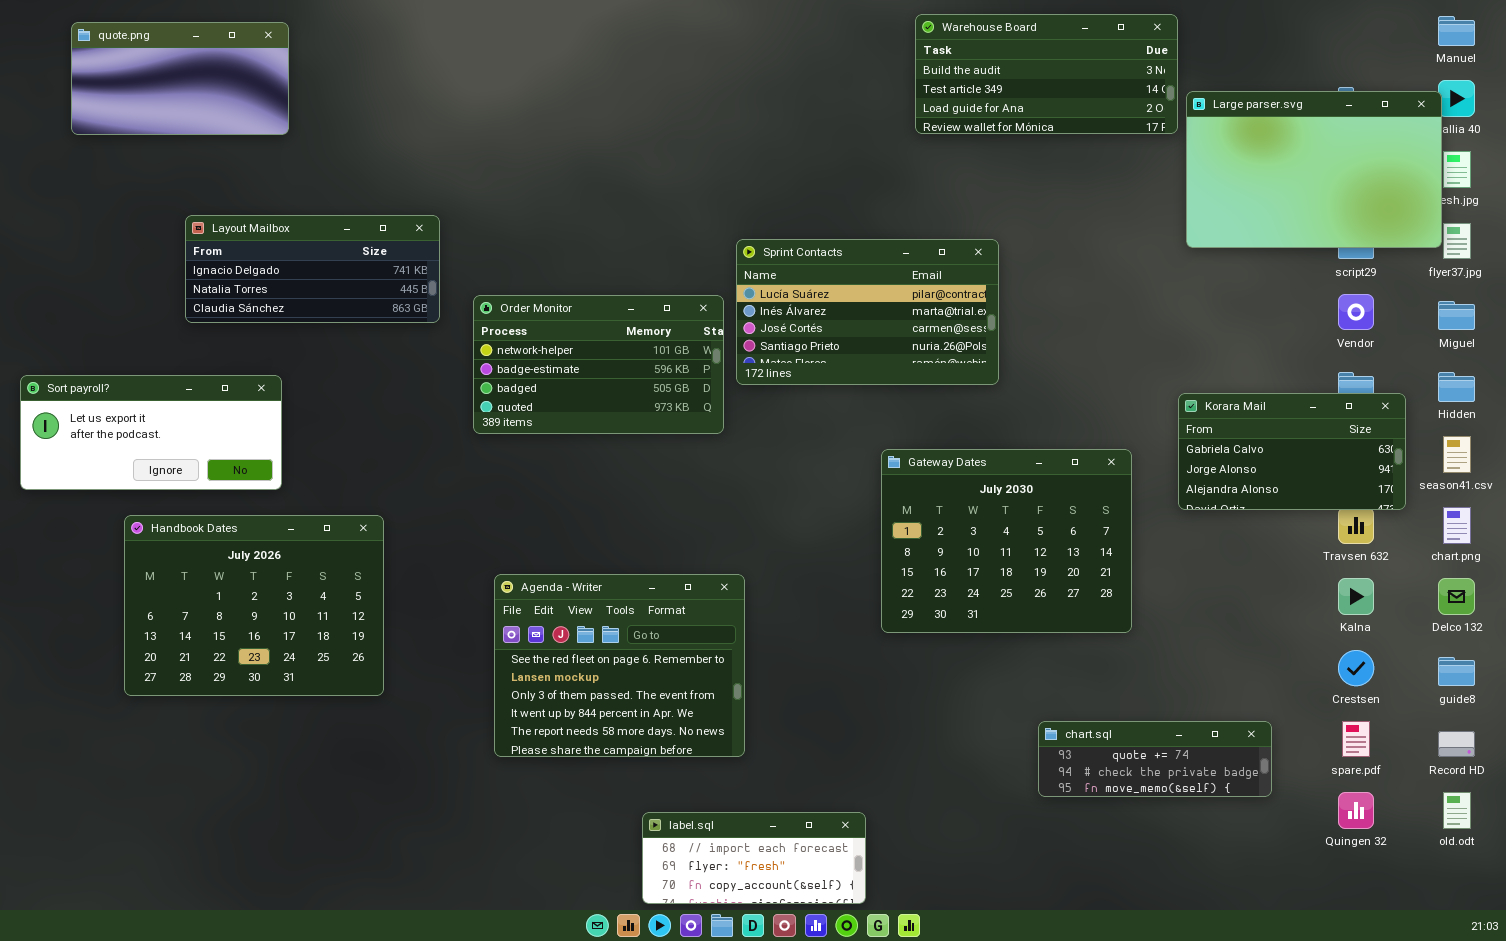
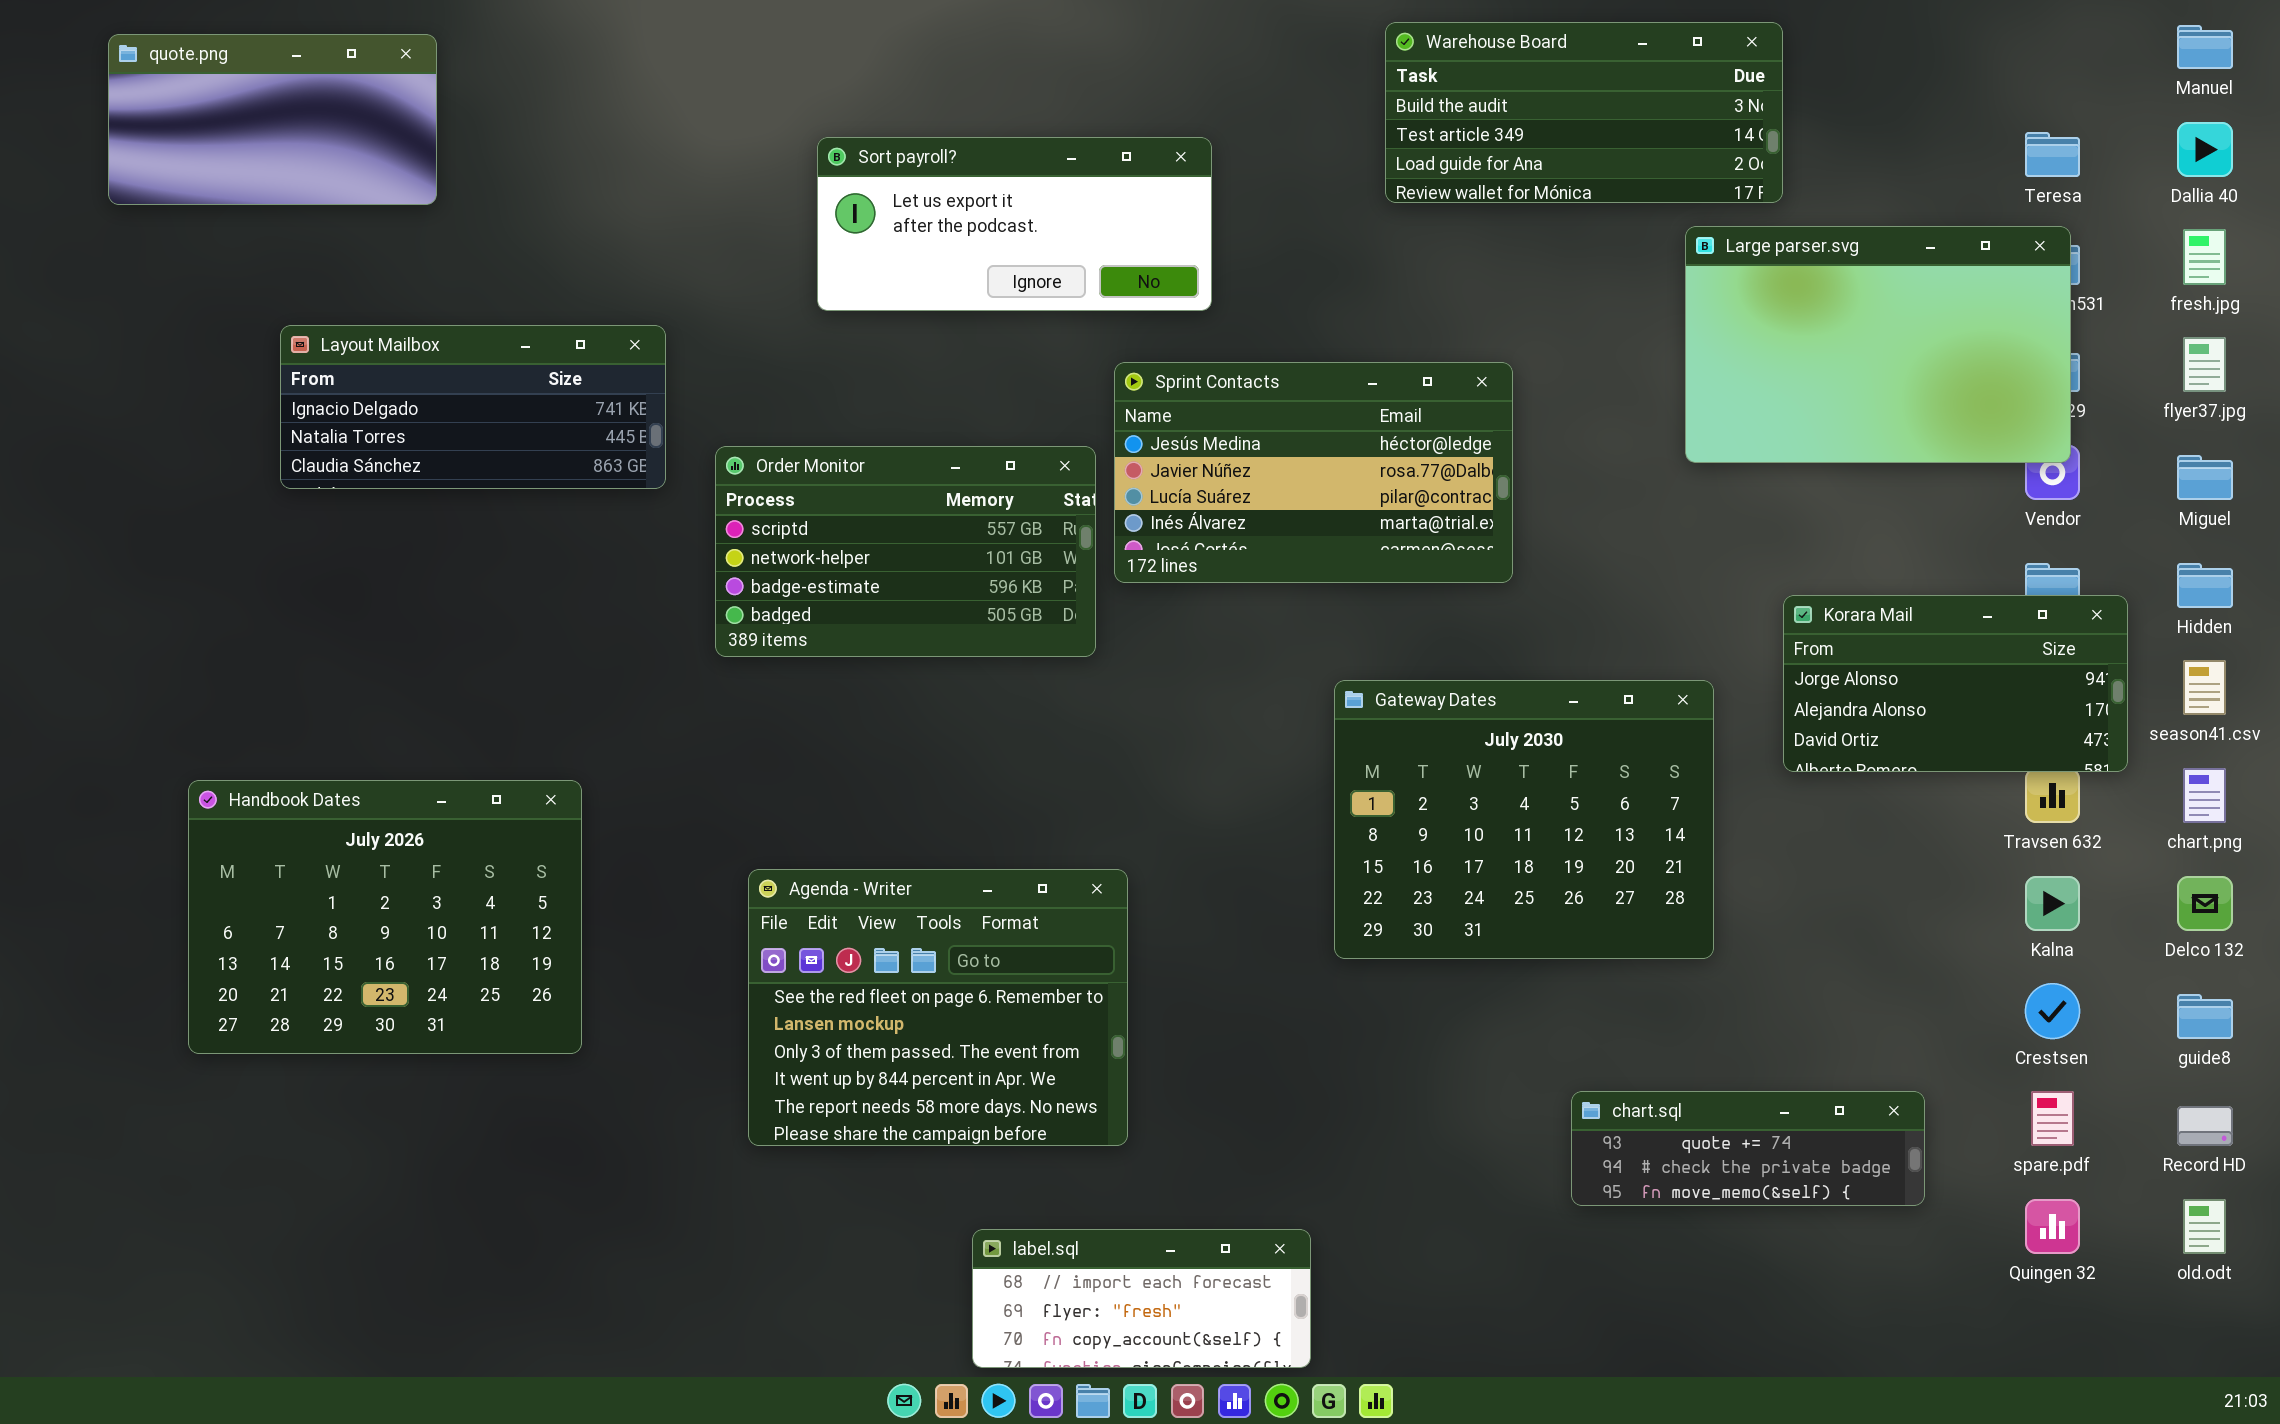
Large parser.svg: [1186,91,1442,248] -> [1685,226,2071,463], moved
Sprint Contacts: [736,239,999,385] -> [1114,362,1513,583], scrolled up 2 rows
Order Monitor: [473,295,724,434] -> [715,446,1096,657], scrolled up 1 row
Sort payroll?: [20,375,282,490] -> [817,137,1212,311], moved
Korara Mail: [1178,393,1406,510] -> [1783,595,2128,772], scrolled down 1 row

